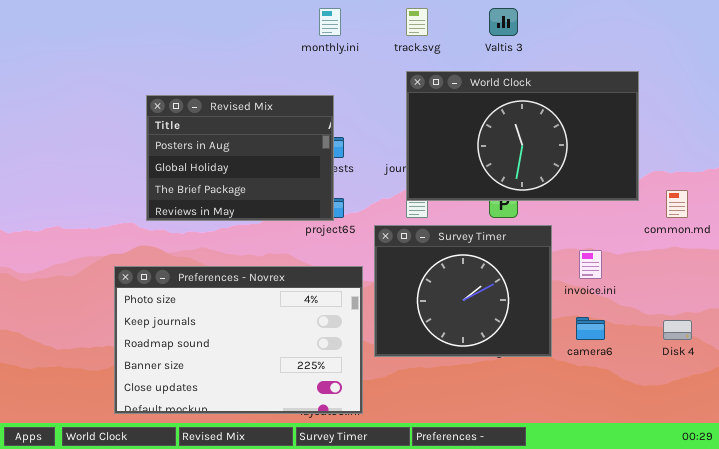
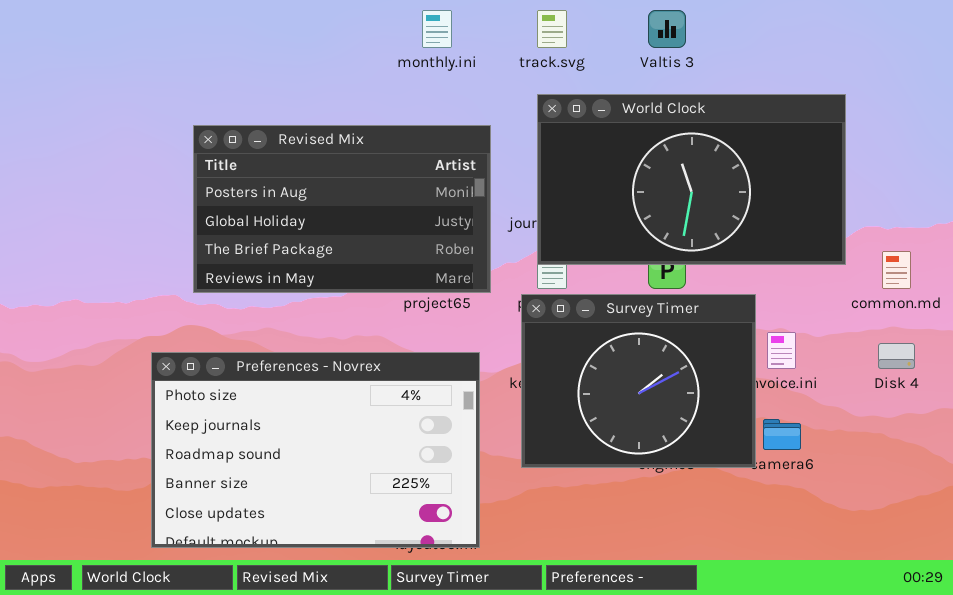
Revised Mix: [146,95,334,221] -> [193,125,491,293], resized
Survey Timer: [374,225,552,357] -> [521,294,756,468], moved
Disk 4: [663,320,692,340] -> [878,343,915,369], moved

